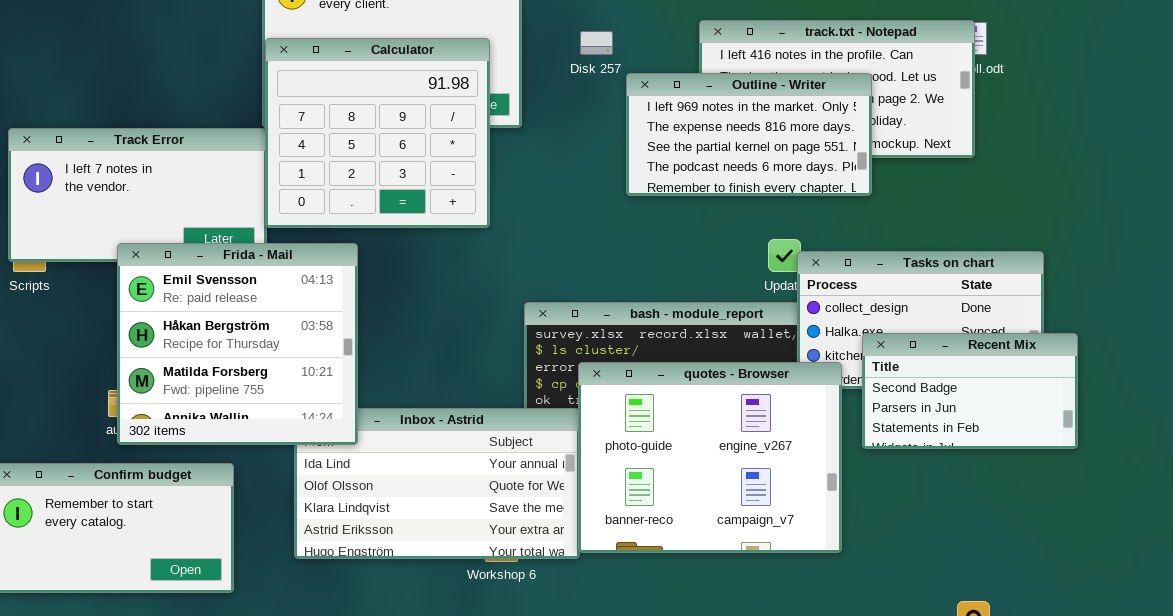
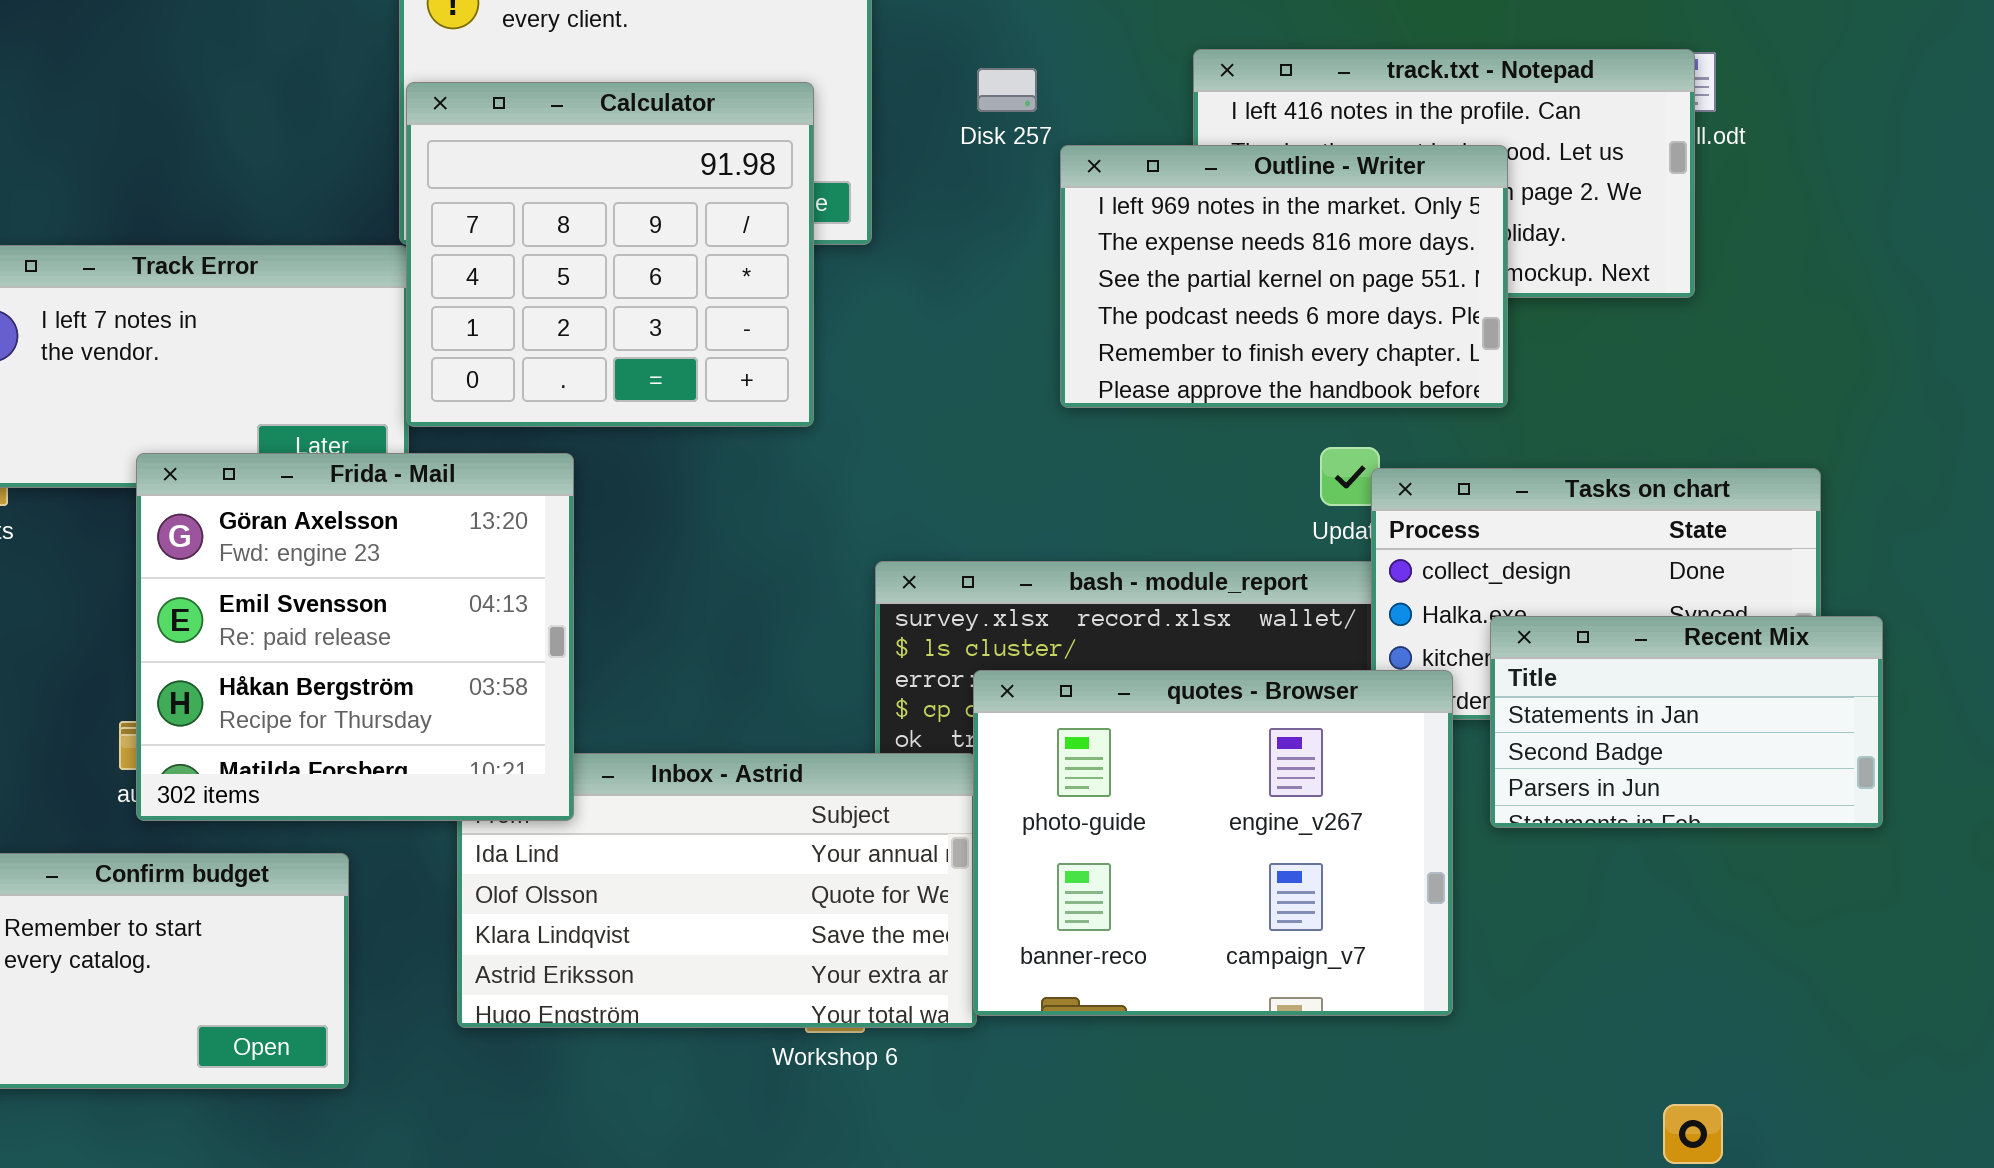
Outline - Writer: [626,73,872,196] -> [1060,145,1508,408], resized
Frida - Mail: [117,243,358,445] -> [136,453,574,821], scrolled up 1 row
Recent Mix: [862,333,1078,449] -> [1490,616,1883,828], scrolled up 1 row

